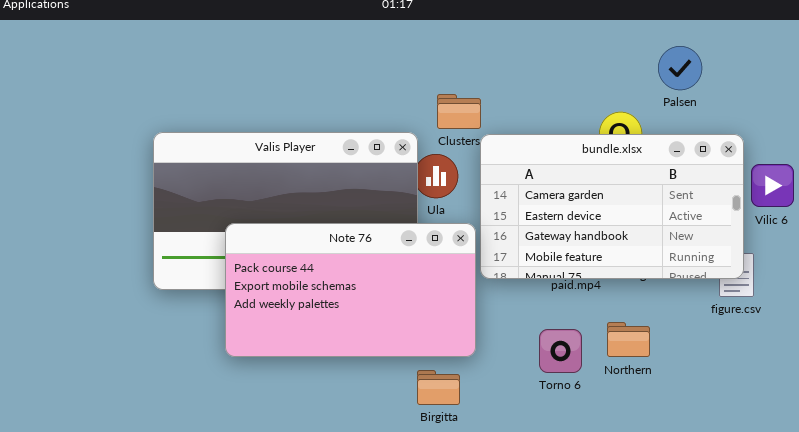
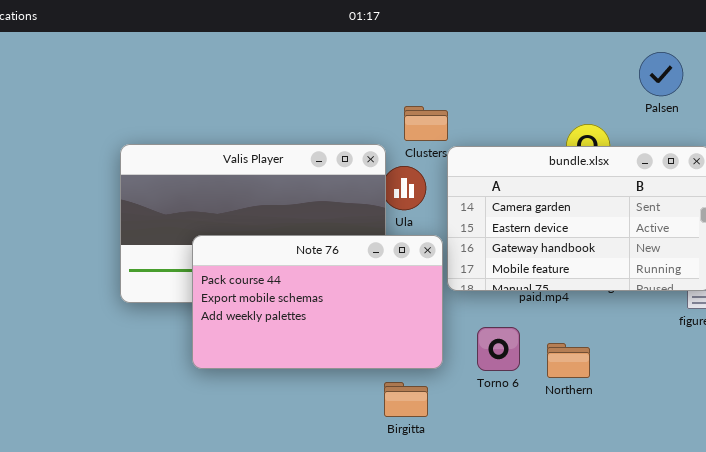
Palsen: [658,46,702,90] -> [639,52,683,96], moved
Northern: [607,322,650,357] -> [547,343,590,378], moved
Torno 6: [539,329,582,373] -> [477,327,520,371], moved

